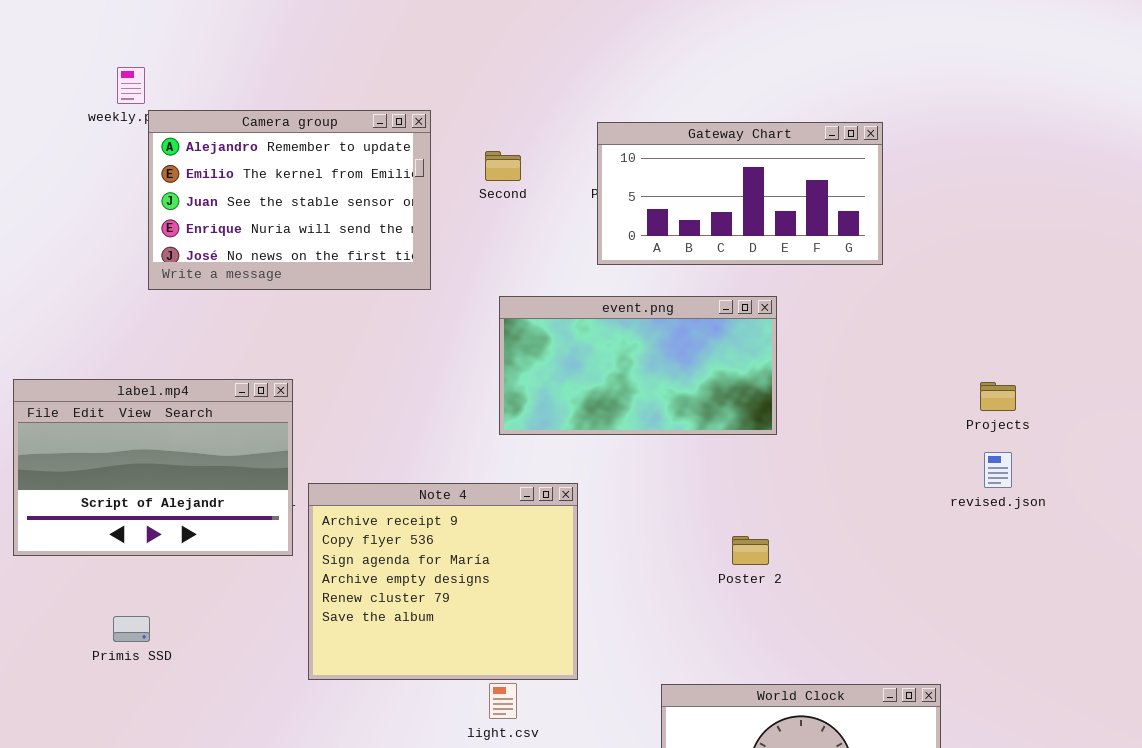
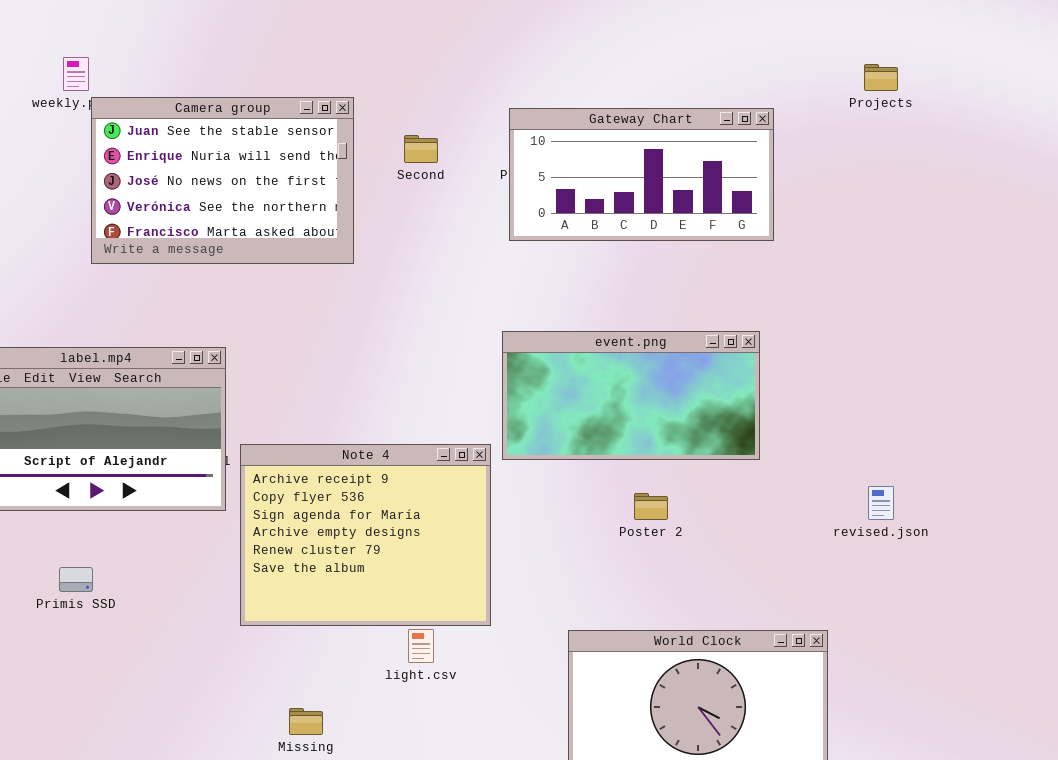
Camera group: [148,110,431,290] -> [91,97,354,264], scrolled down 2 rows
event.png: [499,296,777,435] -> [502,331,760,460], moved
Projects: [980,382,1016,411] -> [864,64,898,91], moved
revised.json: [984,452,1012,488] -> [868,486,894,520], moved

